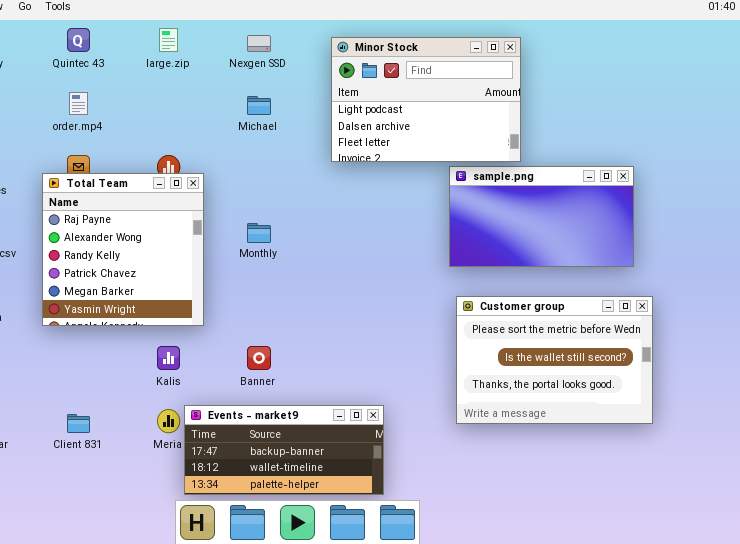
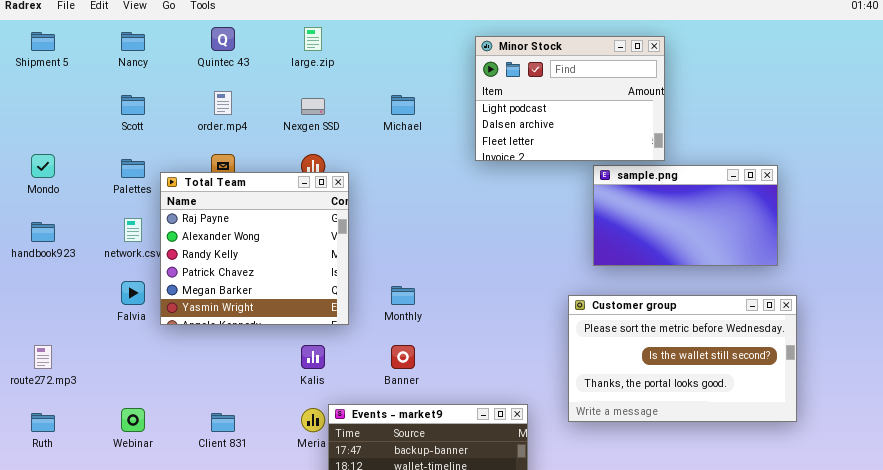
Nexgen SSD: [247,35,271,52] -> [301,98,325,115], moved
Total Team: [42,173,204,326] -> [160,172,349,325], resized
Monthly: [247,223,271,243] -> [391,286,415,305], moved
Customer group: [456,296,653,424] -> [568,295,797,422], resized

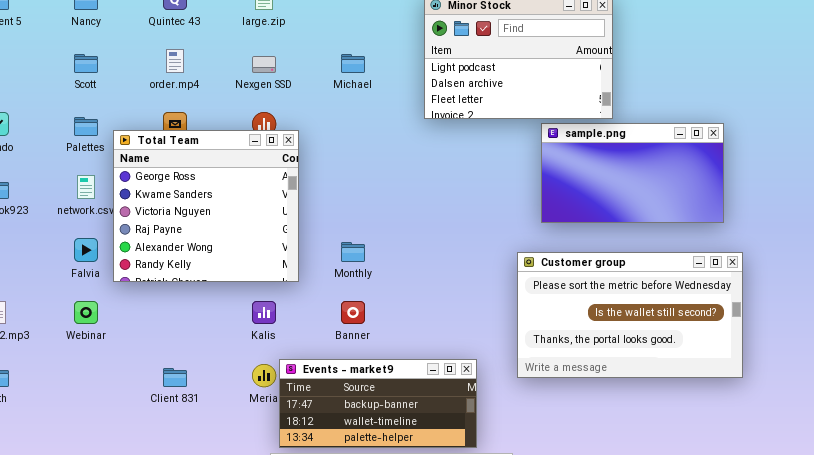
Total Team: [160,172,349,325] -> [113,130,299,282], scrolled up 3 rows
Webinar: [121,408,145,432] -> [74,301,98,324], moved

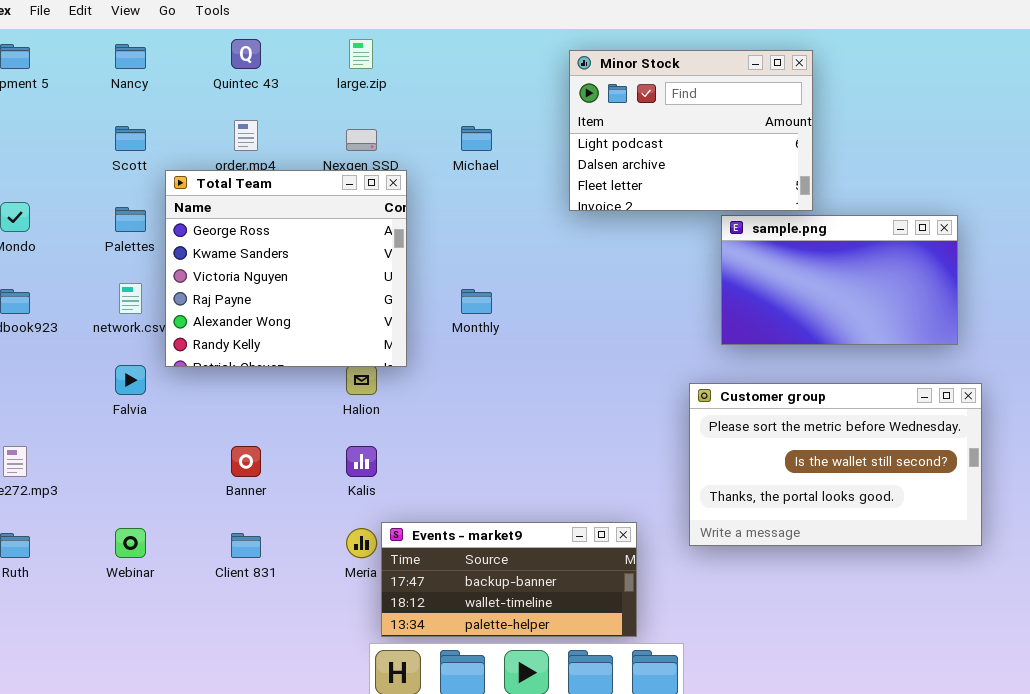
Total Team: [113,130,299,282] -> [165,170,407,367], moved
Monthly: [341,242,365,262] -> [461,289,492,314], moved
Webinar: [74,301,98,324] -> [115,528,146,558], moved
Banner: [341,301,365,324] -> [231,446,261,477], moved

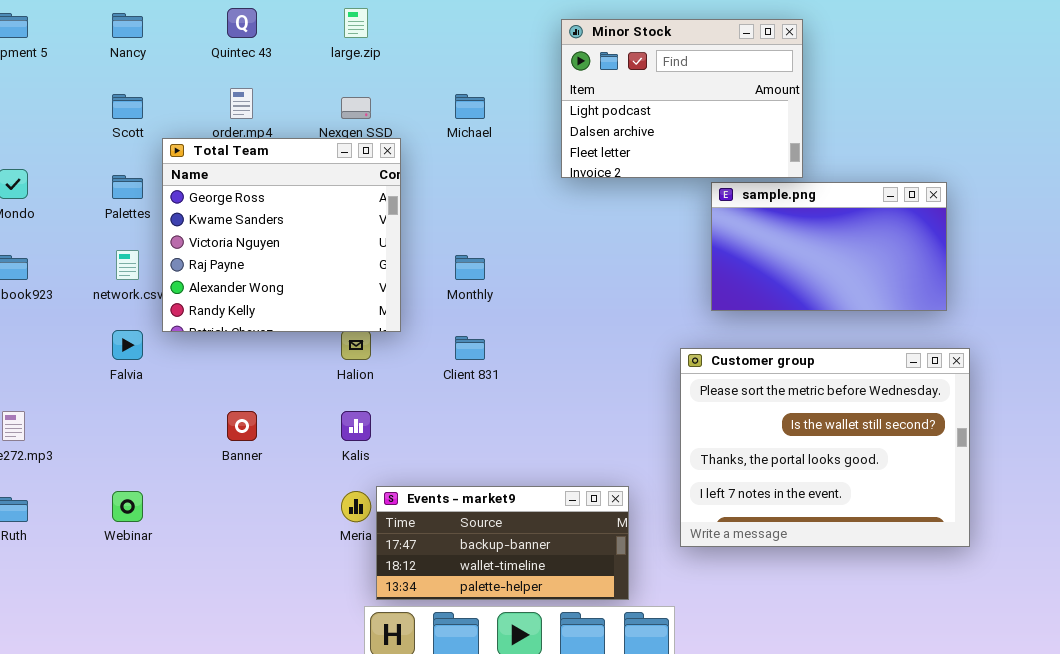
Customer group: [689,383,982,546] -> [680,348,970,547], resized
Client 831: [231,533,261,558] -> [455,336,485,360], moved

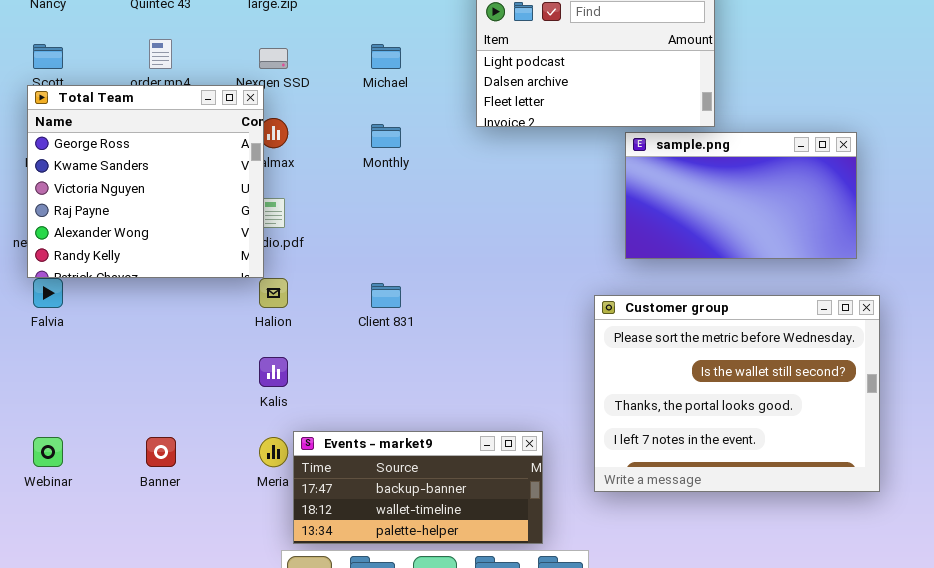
Total Team: [162,138,401,332] -> [27,85,264,278], moved
Monthly: [455,255,485,280] -> [371,124,401,148], moved
Banner: [227,411,257,441] -> [146,437,176,467], moved

